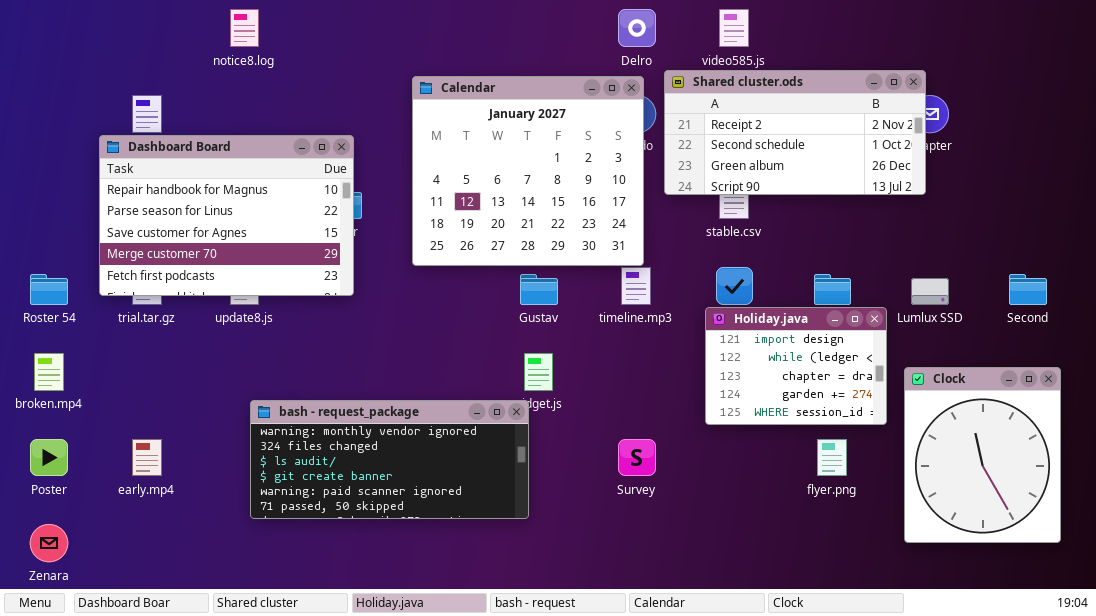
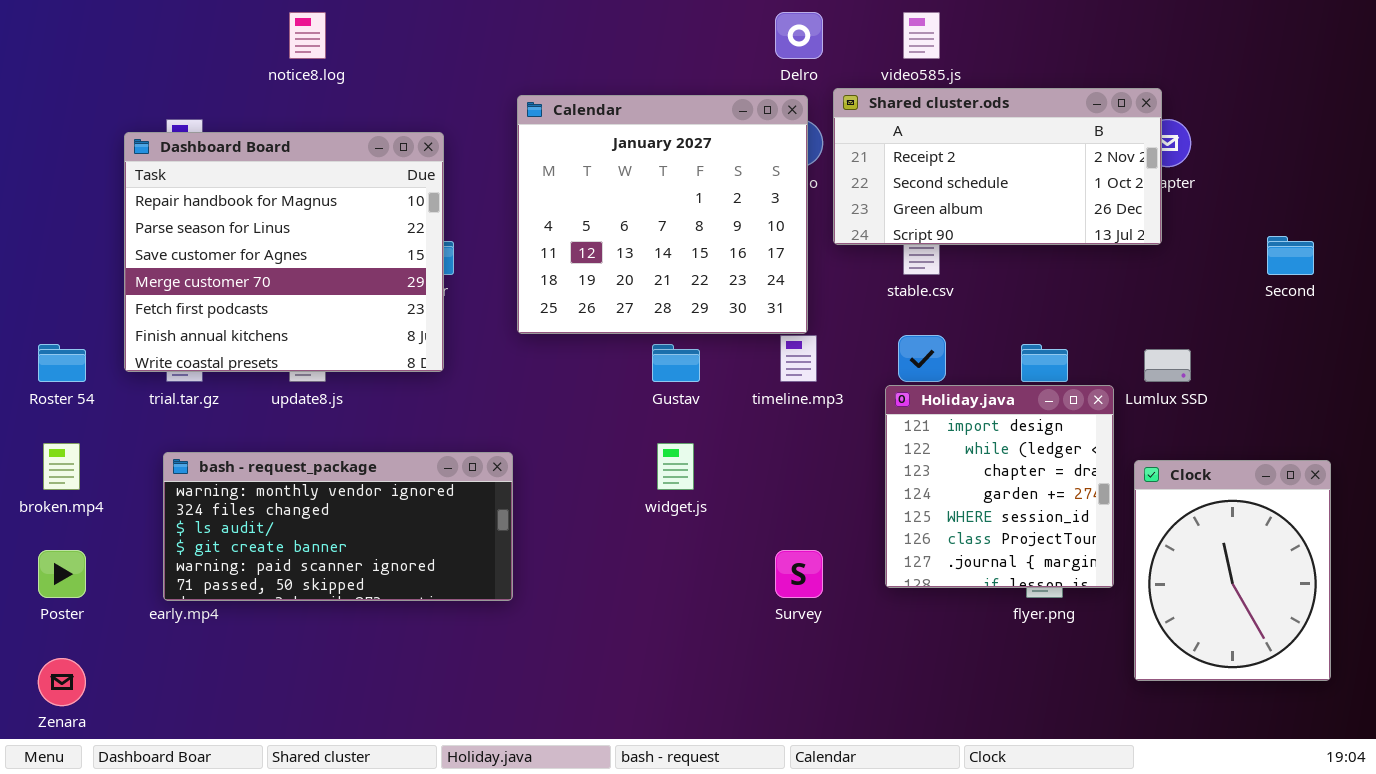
Dashboard Board: [99,135,354,296] -> [124,132,444,372], resized
Second: [1009,274,1047,305] -> [1267,236,1314,275], moved
Holiday.java: [705,307,887,425] -> [885,385,1114,588], resized
bash - request_package: [250,400,529,519] -> [163,452,513,601], moved

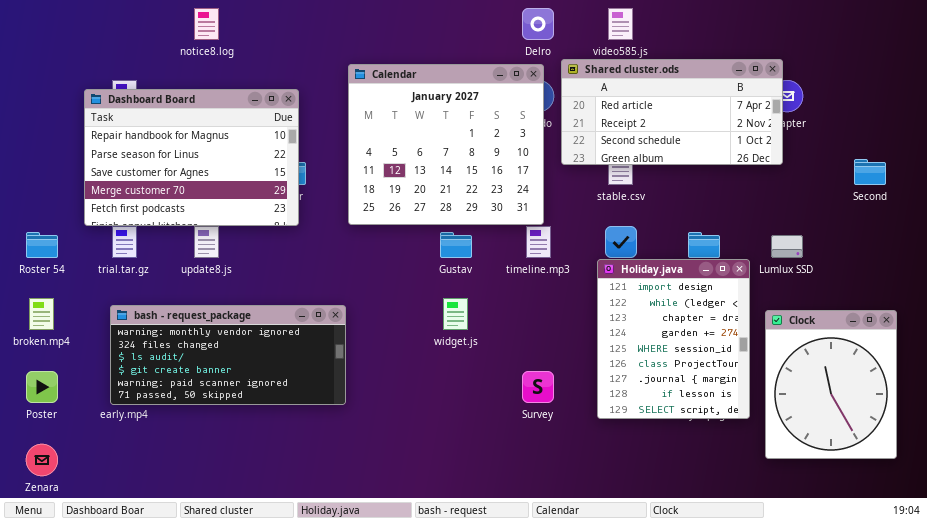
Shared cluster.ods: [833,88,1162,245] -> [561,59,783,165], scrolled up 1 row
Dashboard Board: [124,132,444,372] -> [84,89,299,226], resized
Holiday.java: [885,385,1114,588] -> [597,259,750,419], resized

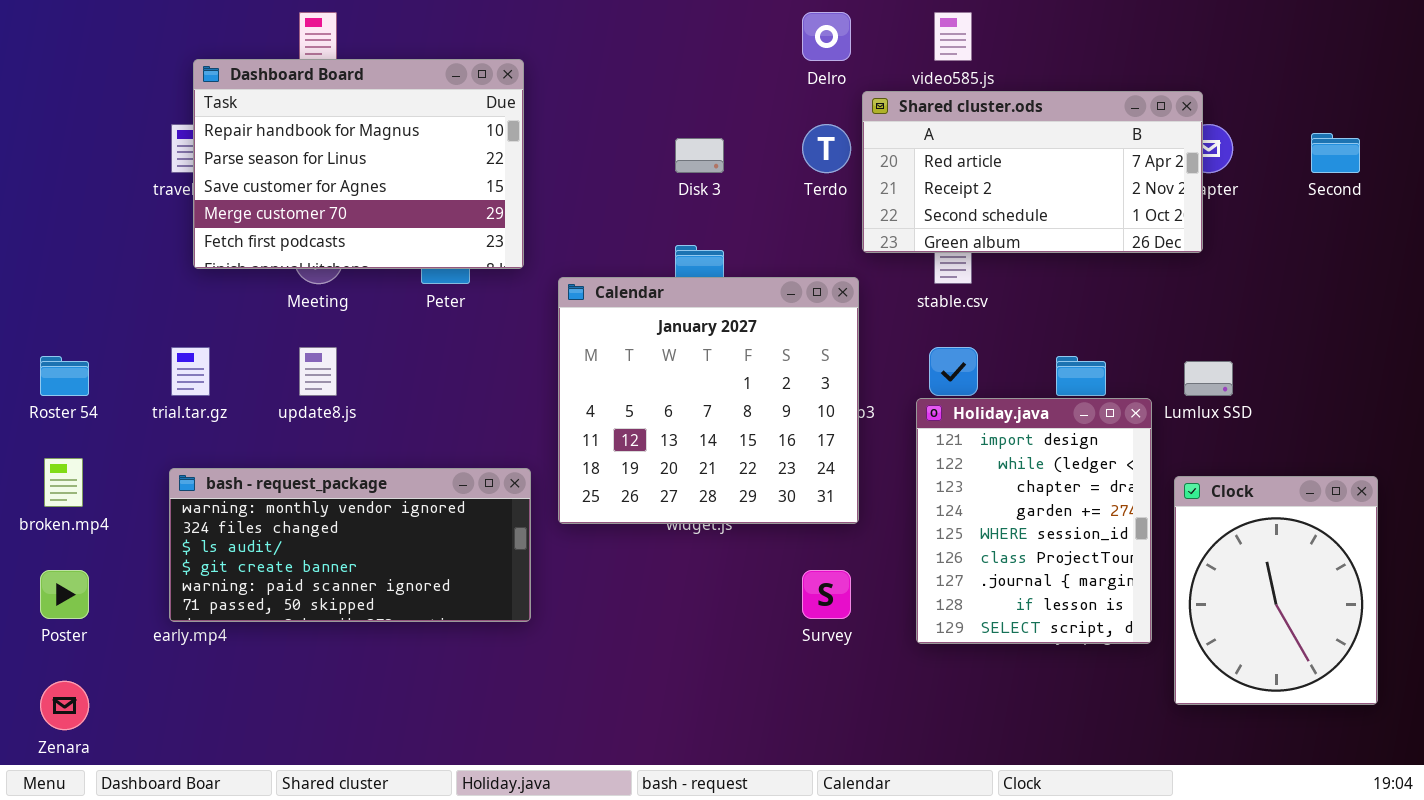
Calendar: [348,64,544,225] -> [558,277,859,524], moved
Dashboard Board: [84,89,299,226] -> [193,59,524,269], moved
Second: [854,159,886,185] -> [1311,133,1360,173], moved

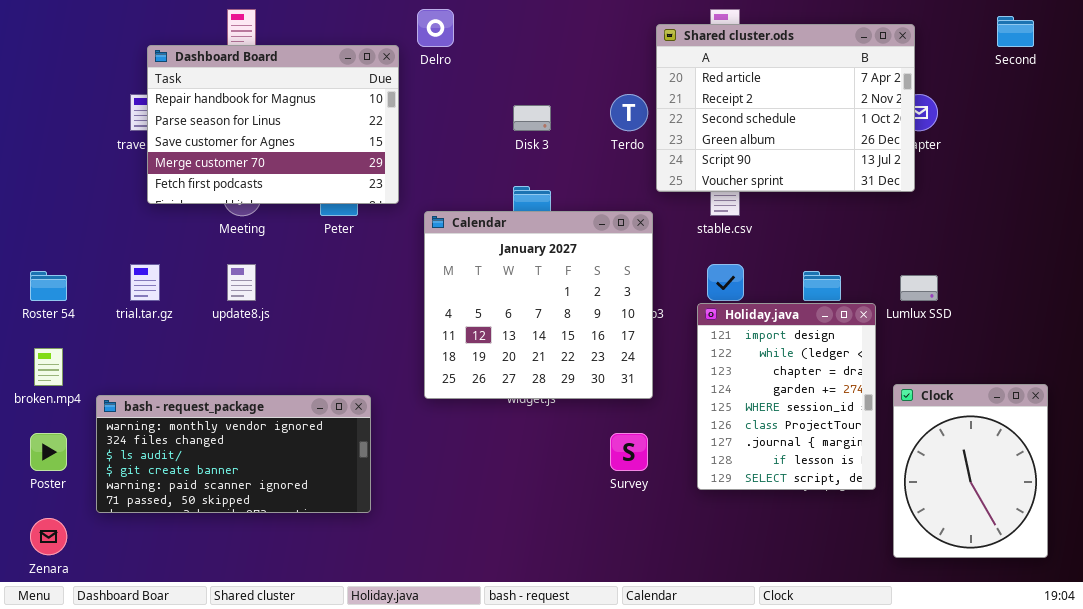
Delro: [802,12,851,61] -> [417,9,454,47], moved
Shared cluster.ods: [862,91,1203,253] -> [656,24,915,192], resized
Second: [1311,133,1360,173] -> [997,16,1034,47], moved
bash - request_package: [169,468,531,622] -> [96,395,371,513], moved
Clock: [1174,476,1378,705] -> [893,384,1048,558], moved

